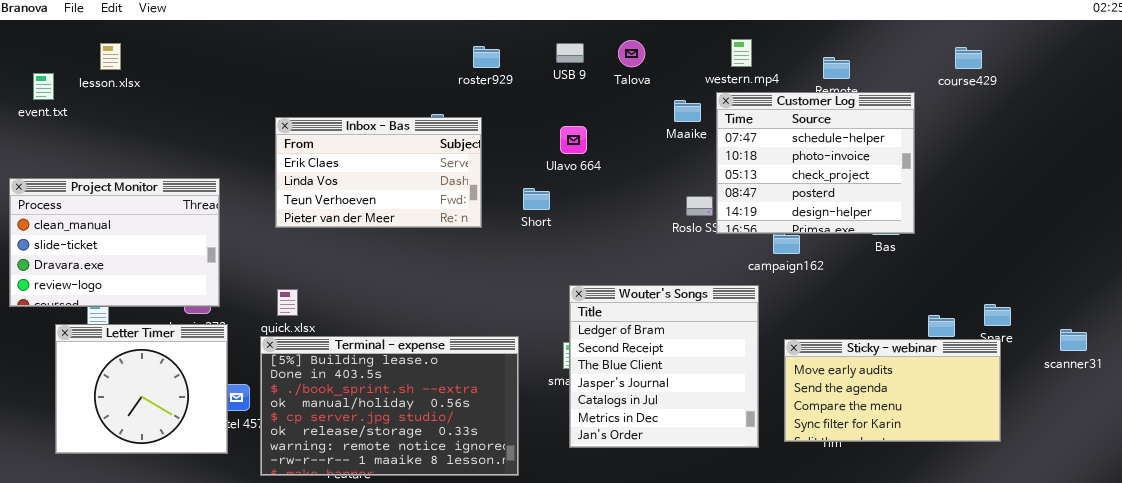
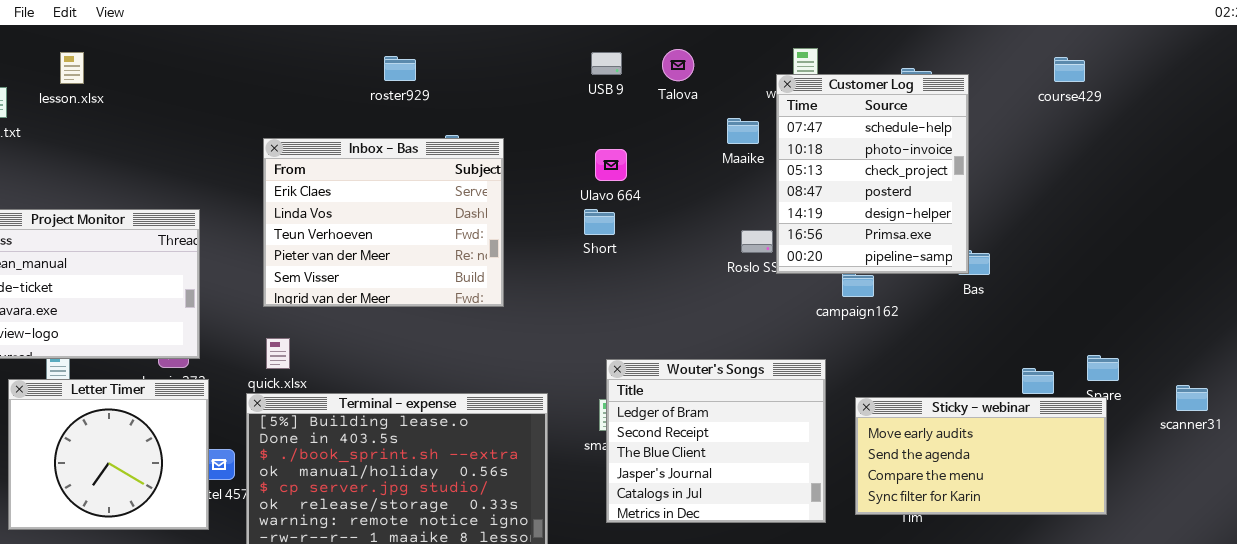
roster929: [473,46,500,68] -> [384,56,416,81], moved
Customer Log: [716,92,915,234] -> [776,74,969,274], resized
Inbox - Bas: [275,117,482,228] -> [263,138,504,307], resized
Short: [523,188,550,210] -> [584,209,615,235], moved
Wouter's Songs: [569,285,759,448] -> [606,359,826,523], resized

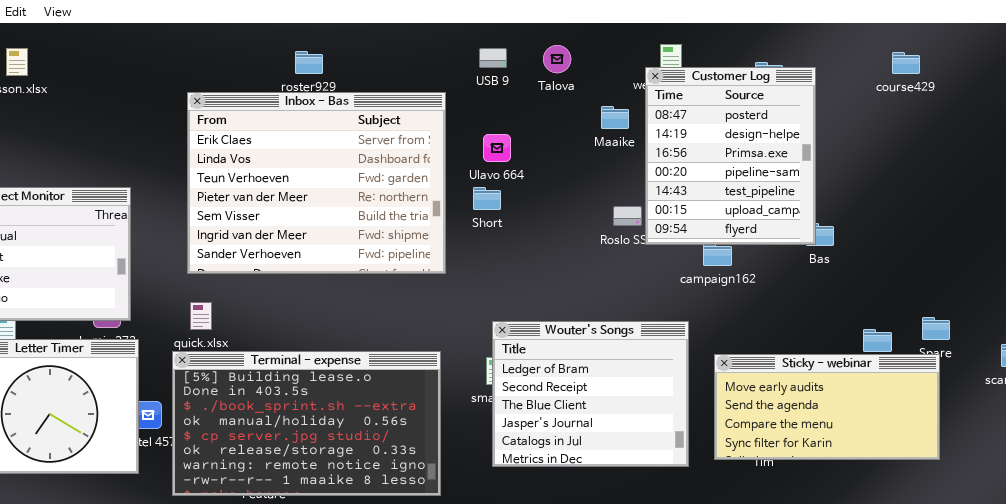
Customer Log: [776,74,969,274] -> [645,67,816,245], scrolled down 3 rows
Inbox - Bas: [263,138,504,307] -> [187,92,446,274], resized

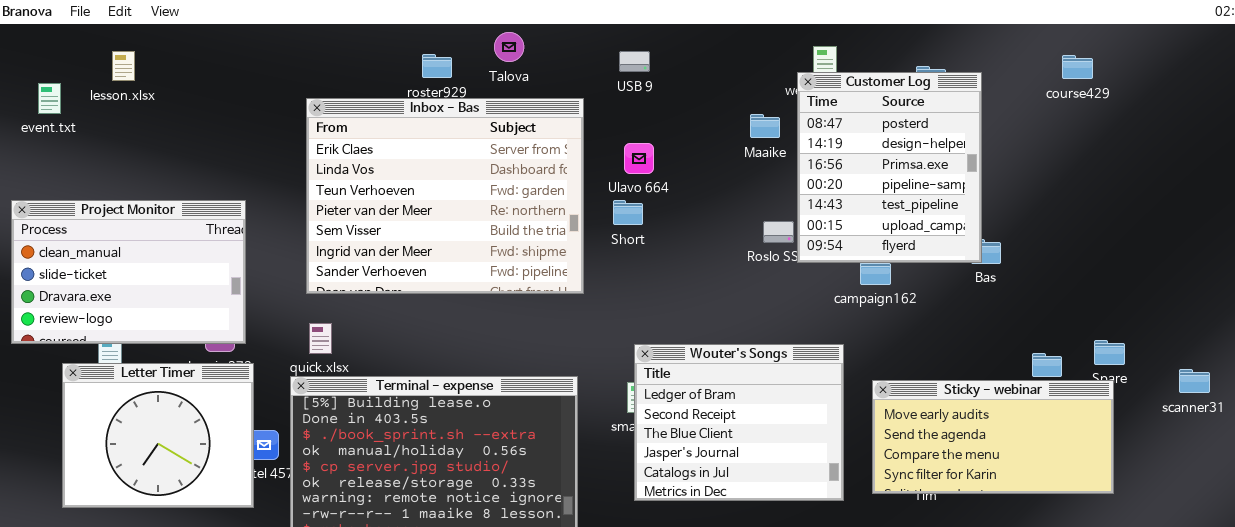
Talova: [543,45,571,73] -> [494,32,524,62], moved

